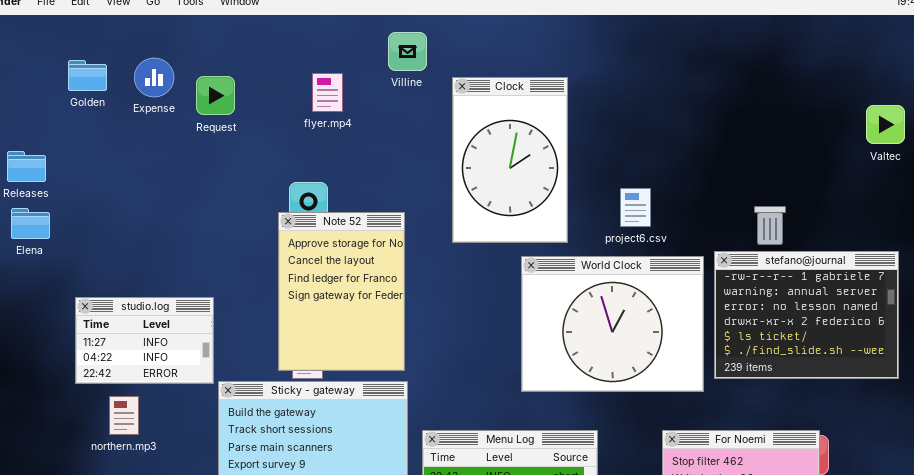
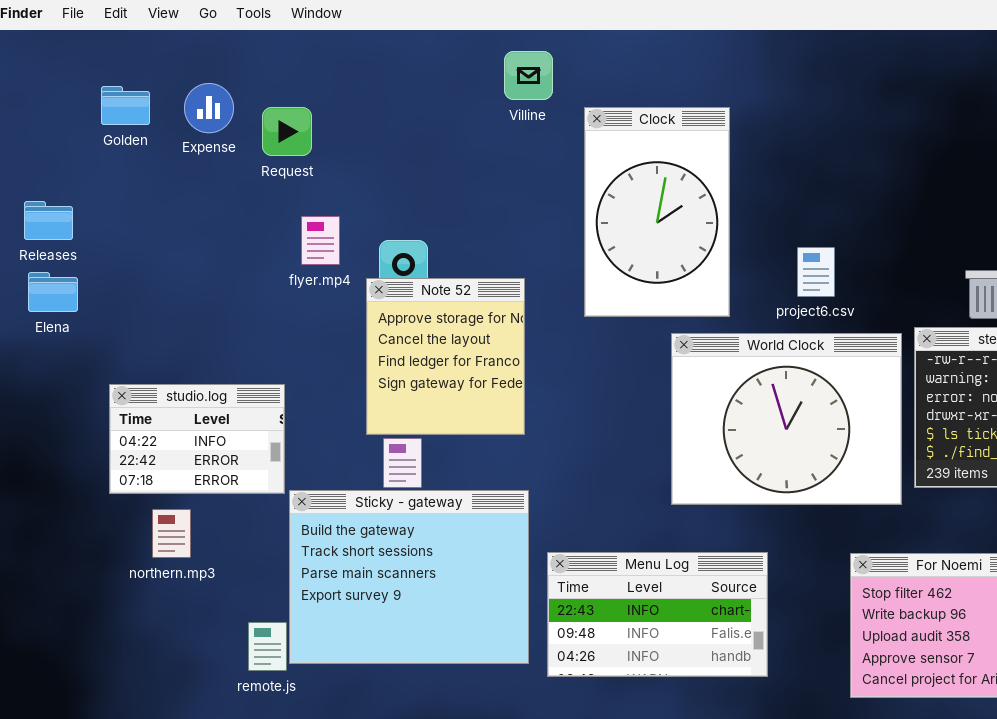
flyer.mp4: [312,73,343,112] -> [301,216,340,265], moved
Note 52: [278,212,405,371] -> [366,278,525,435], resized
studio.log: [75,297,214,384] -> [109,384,285,494], scrolled down 1 row

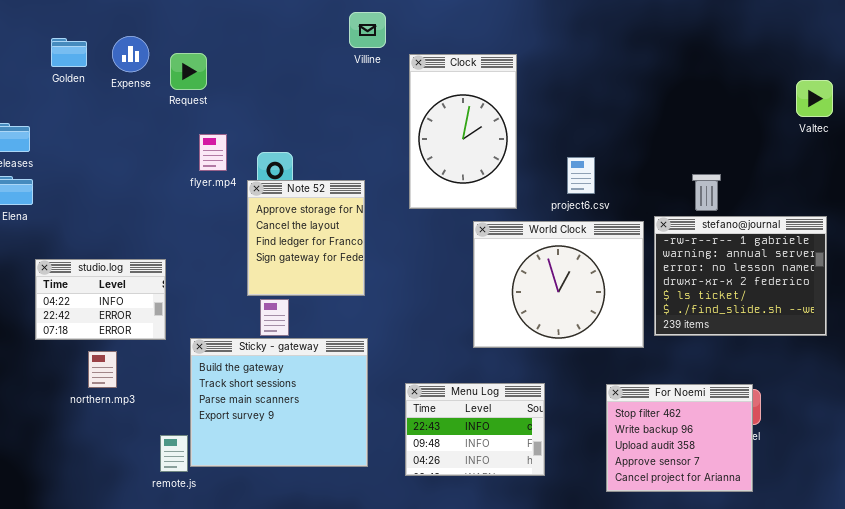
studio.log: [109,384,285,494] -> [35,259,166,340], moved
Menu Log: [547,552,768,677] -> [405,383,545,476], resized

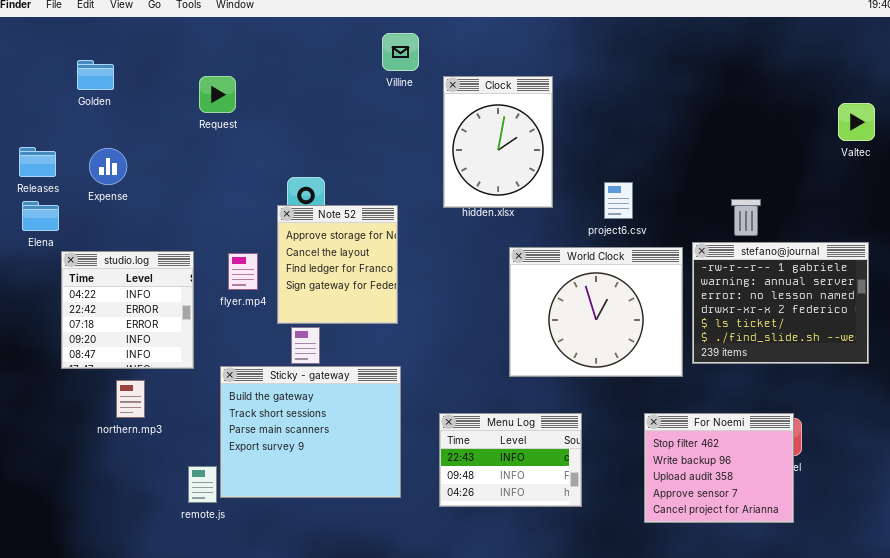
Expense: [112,36,149,72] -> [89,148,127,185], moved
Clock: [409,54,517,209] -> [443,76,553,208], resized
flyer.mp4: [199,134,227,171] -> [228,253,258,290], moved
studio.log: [35,259,166,340] -> [61,251,194,369], resized

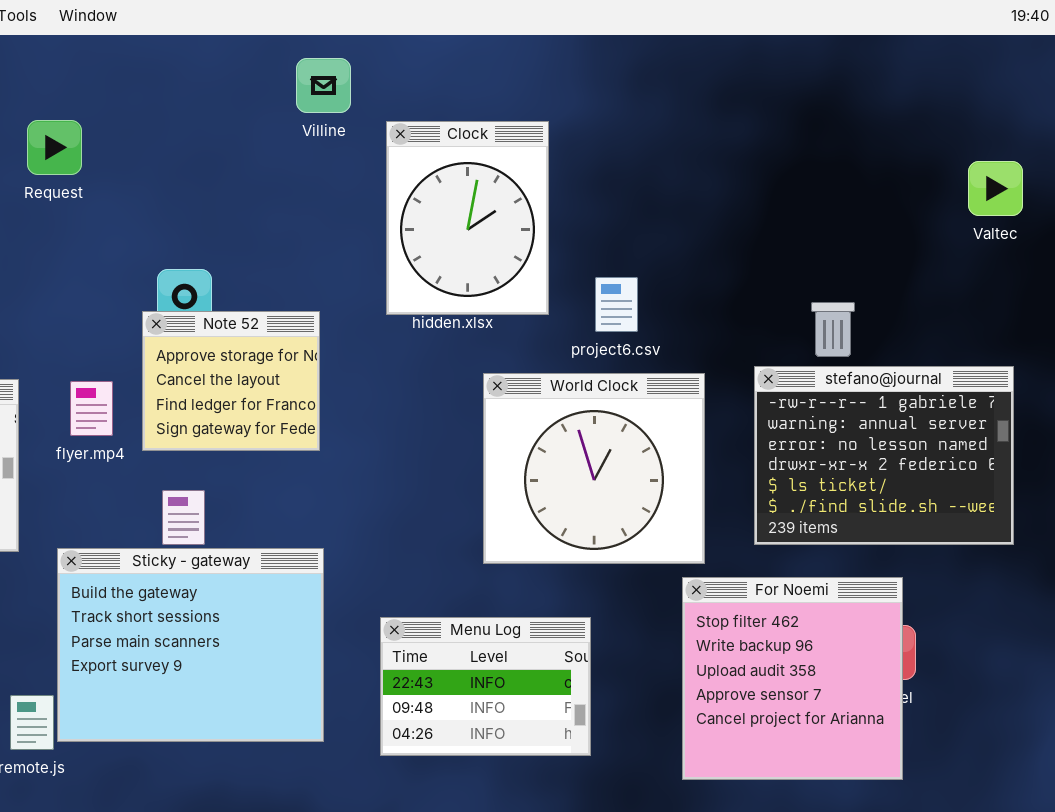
project6.csv: [604,182,633,219] -> [595,277,638,332], moved
Note 52: [277,205,398,324] -> [142,311,320,451], resized
World Clock: [509,247,683,377] -> [483,373,705,564], resized
For Noemi: [644,413,794,523] -> [682,577,903,780], resized

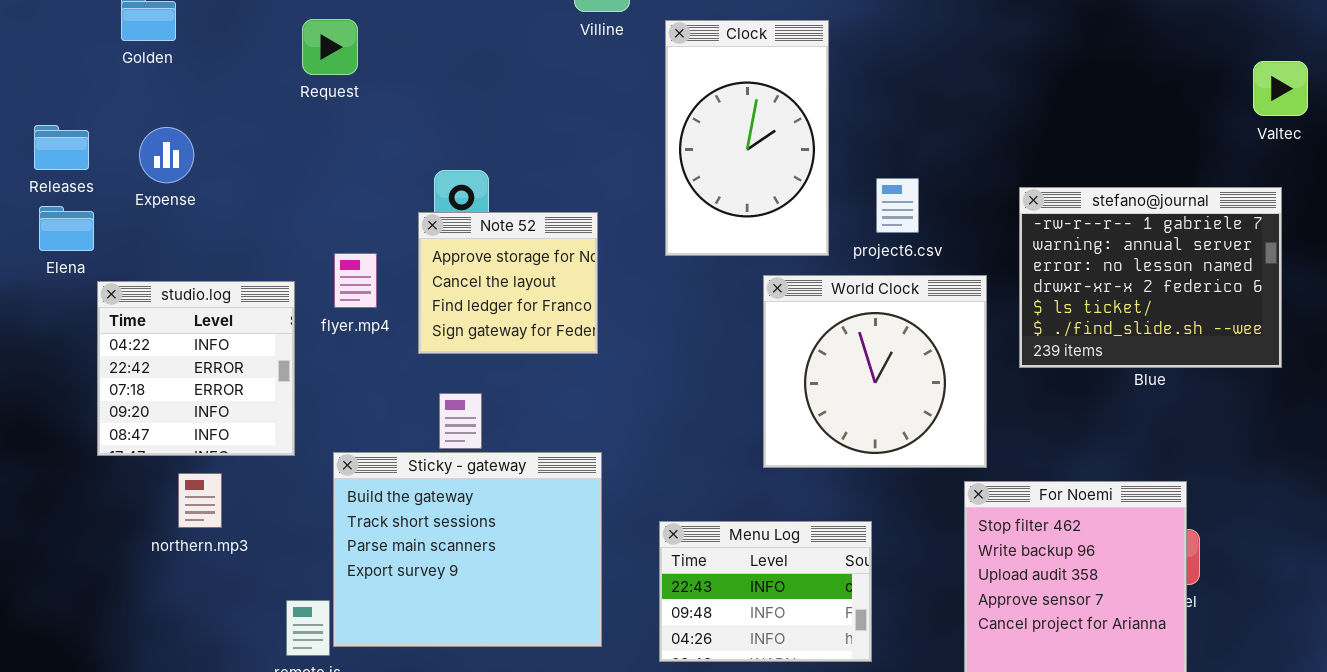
Clock: [386,121,549,315] -> [665,20,829,256], resized
stefano@journal: [754,366,1014,545] -> [1019,187,1282,368], moved
flyer.mp4: [70,381,113,436] -> [334,253,377,308], moved

